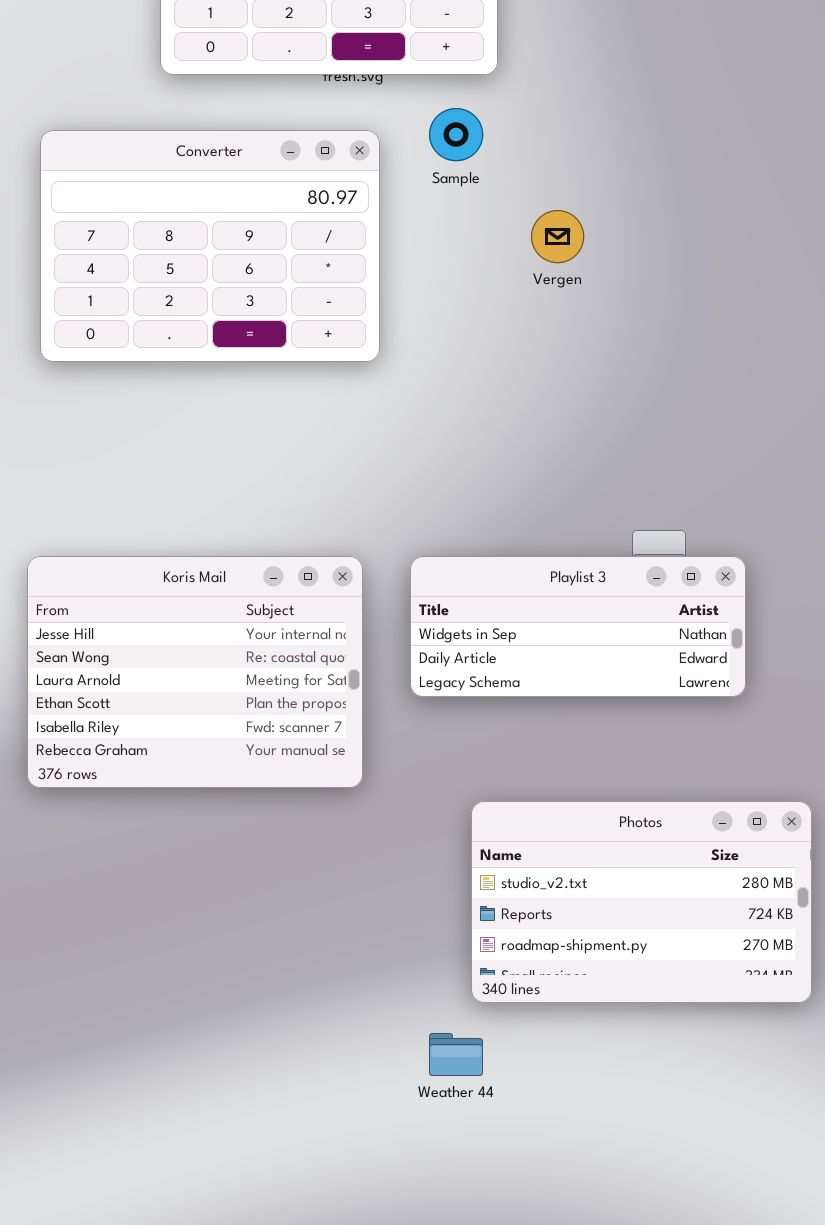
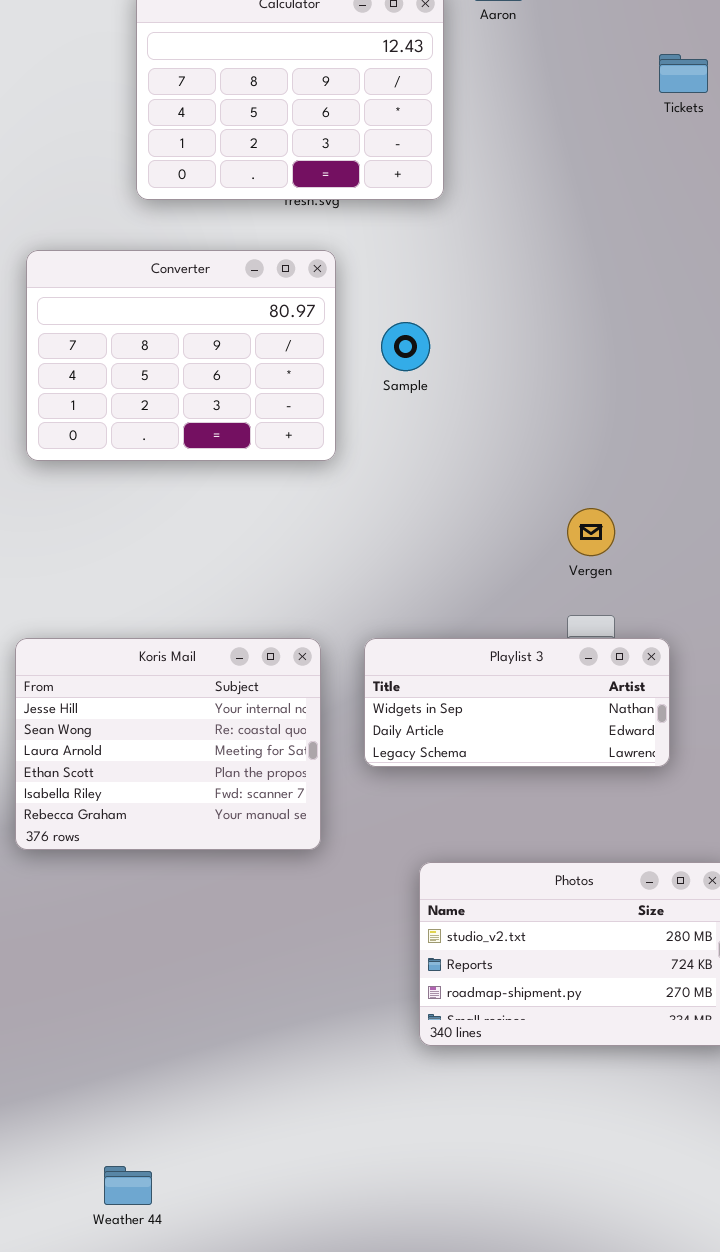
Sample: [429,108,483,161] -> [381,322,430,371], moved
Vergen: [531,210,584,263] -> [567,508,615,556], moved
Weather 44: [429,1033,483,1076] -> [104,1166,152,1205], moved

